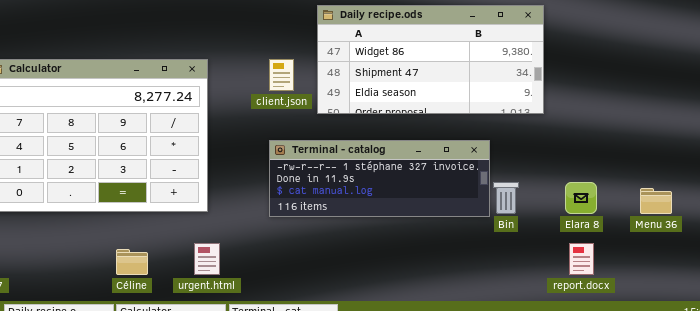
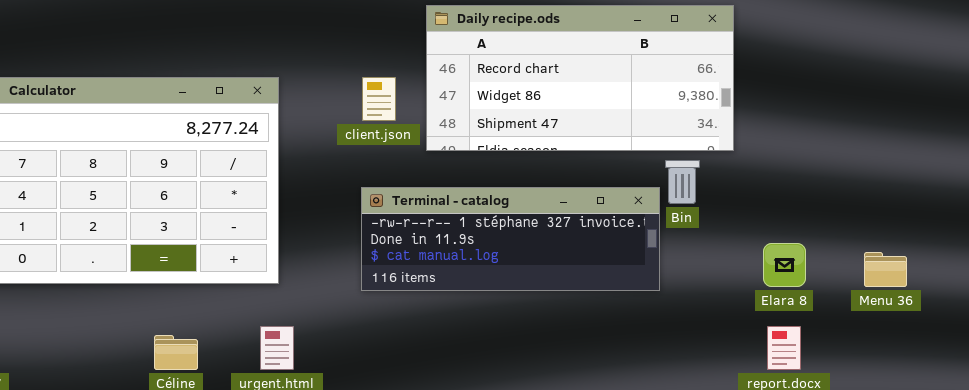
Daily recipe.ods: [317,5,544,114] -> [426,5,734,151], scrolled up 1 row
Bin: [493,182,519,214] -> [665,160,700,204], moved

